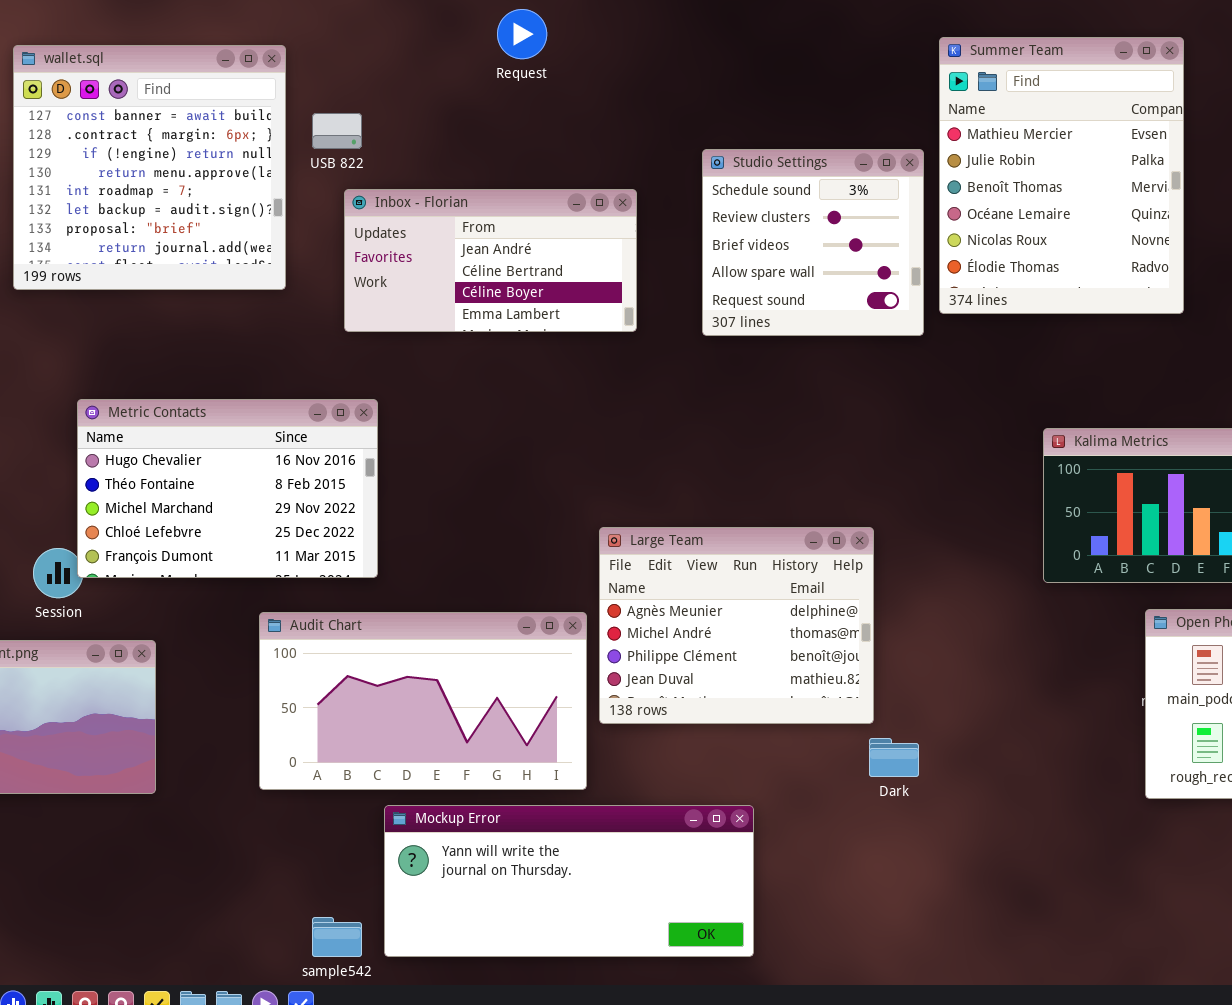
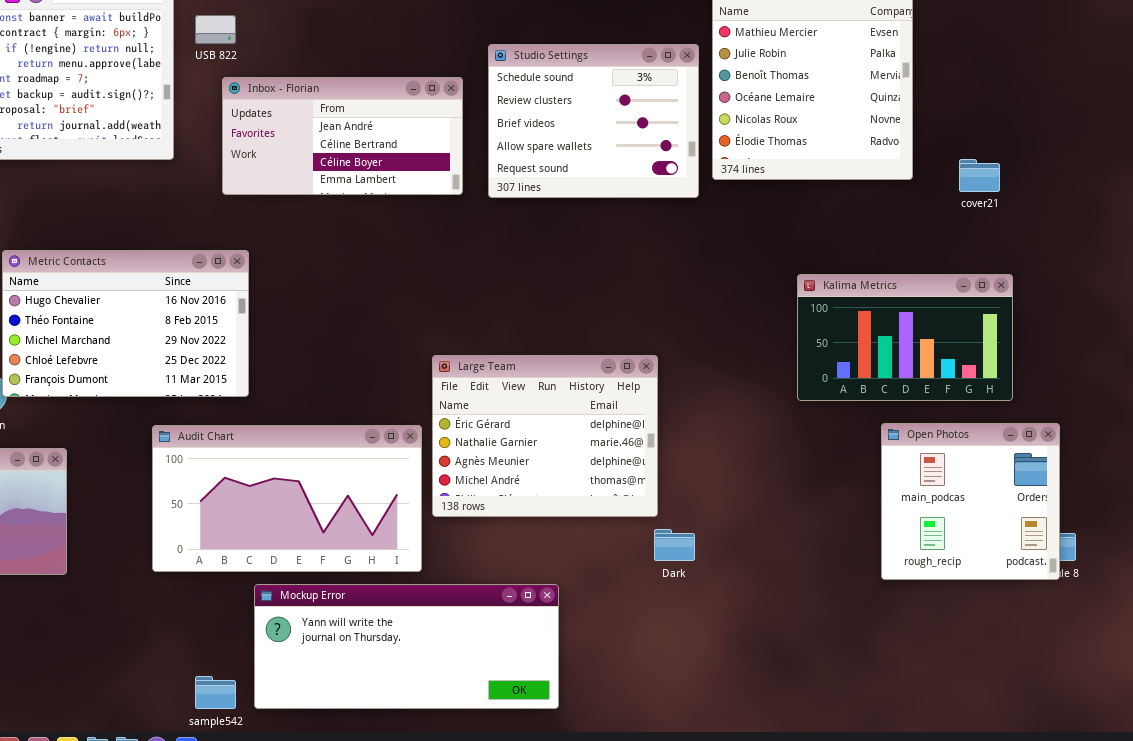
Studio Settings: [702,149,924,336] -> [488,44,699,198], resized
Large Team: [599,527,874,724] -> [432,355,658,517], scrolled up 2 rows

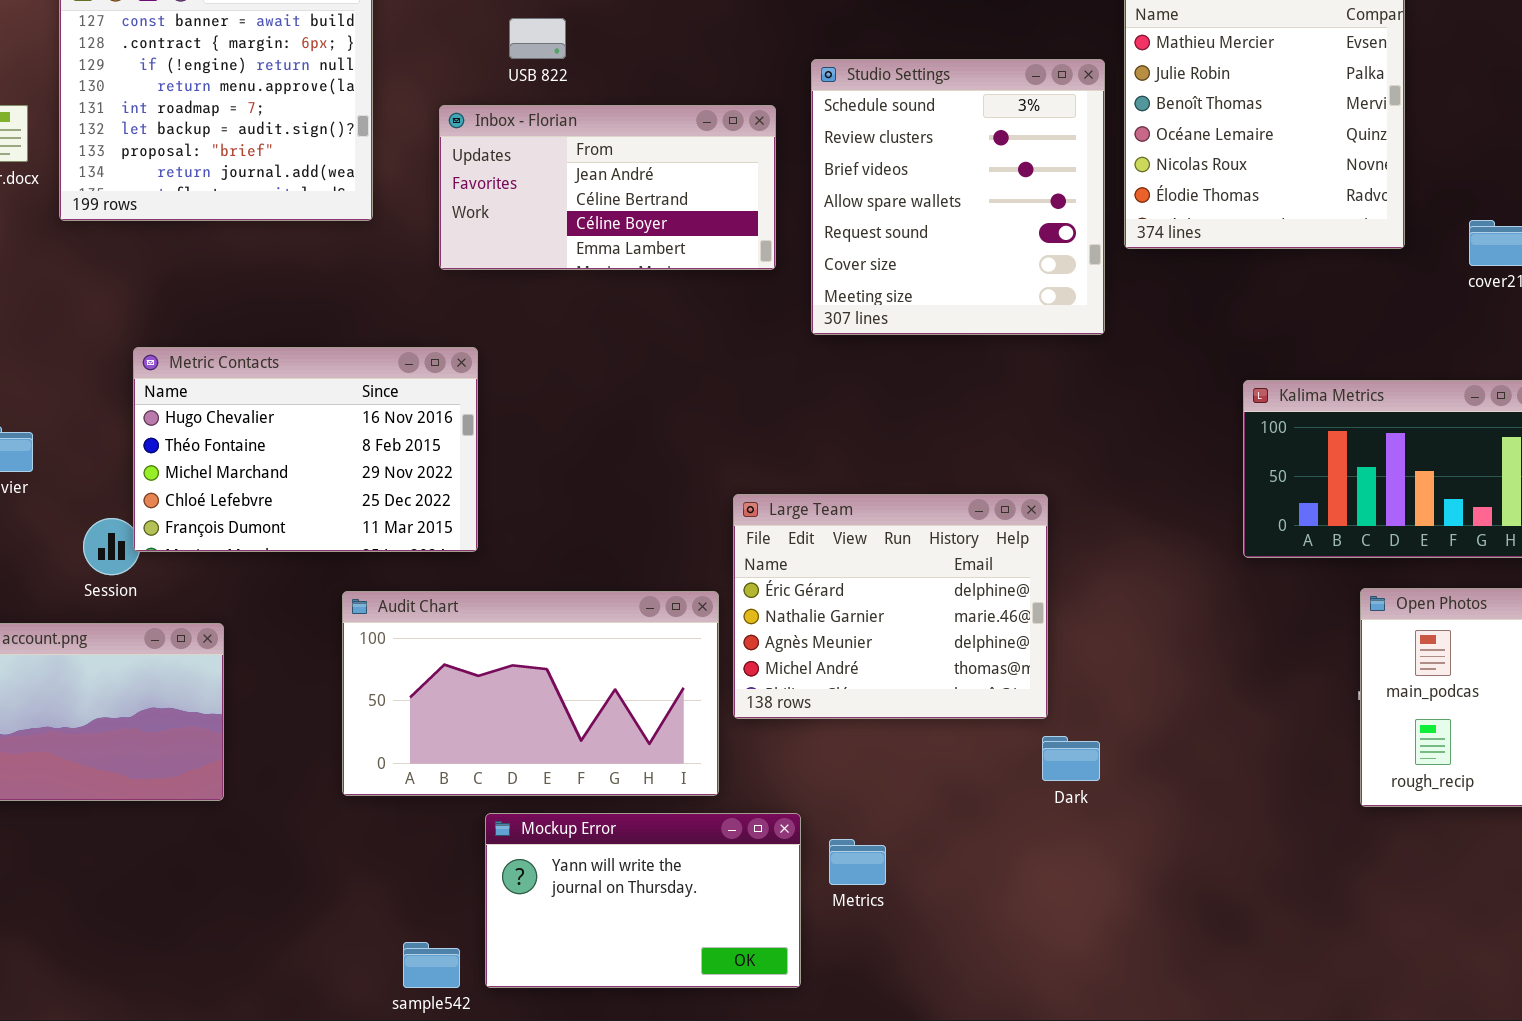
USB 822: [195,15,236,44] -> [509,18,566,59], moved
Studio Settings: [488,44,699,198] -> [811,59,1105,335], resized
Mockup Error: [254,584,559,709] -> [485,813,801,988], resized

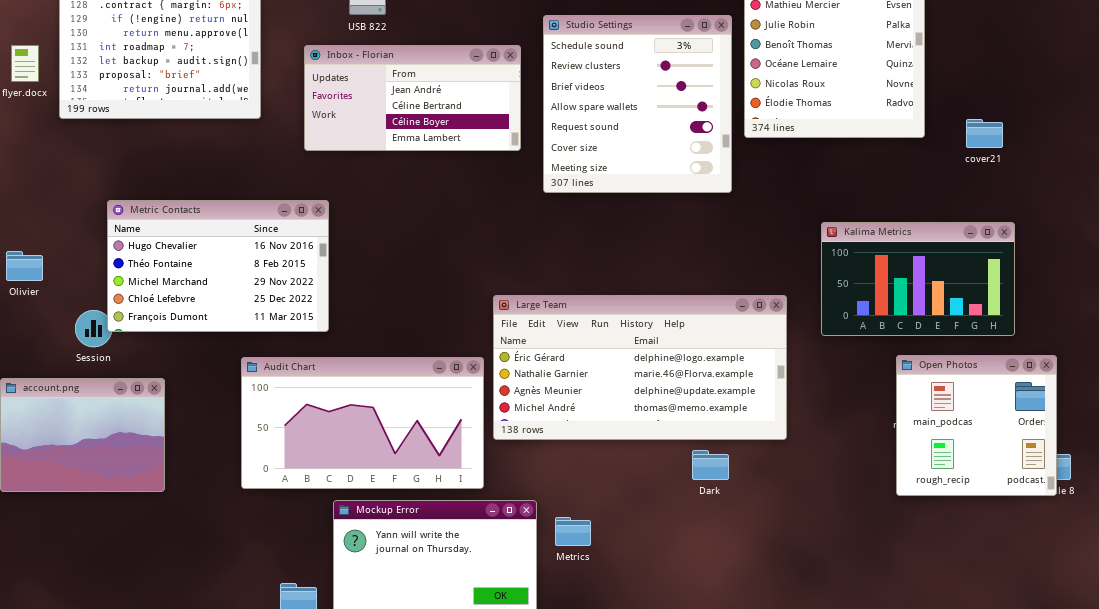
Large Team: [733,494,1048,719] -> [493,295,787,440], resized

